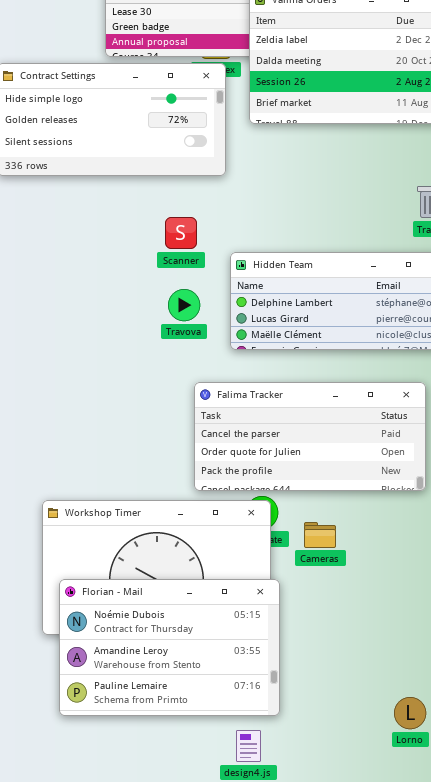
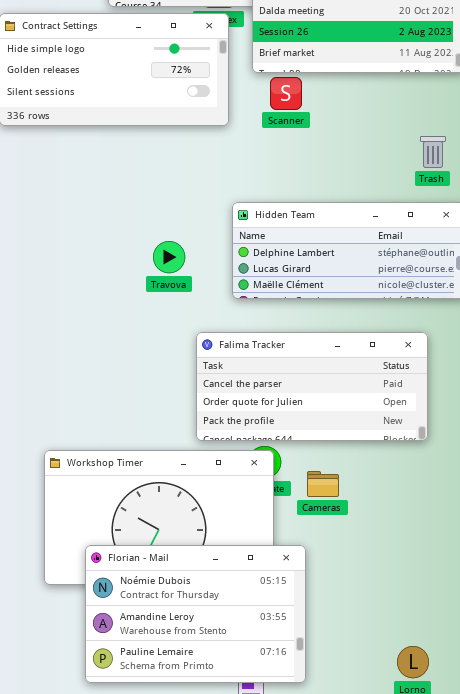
Scanner: [165,217,197,249] -> [270,77,302,110], moved
Travova: [168,289,200,321] -> [153,241,185,273], moved
Florian - Mail: [59,579,280,716] -> [85,545,306,683], moved

